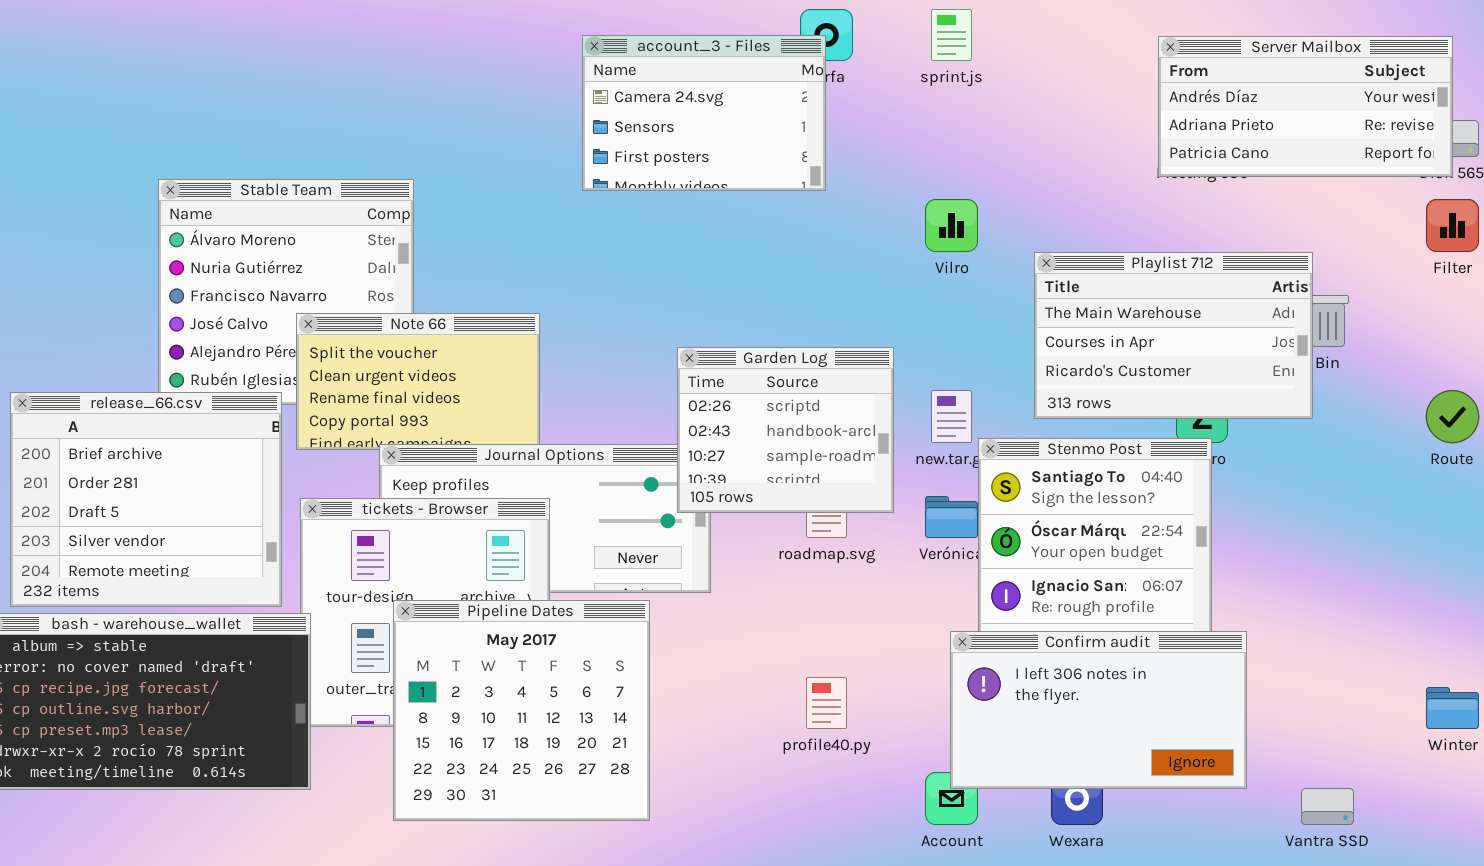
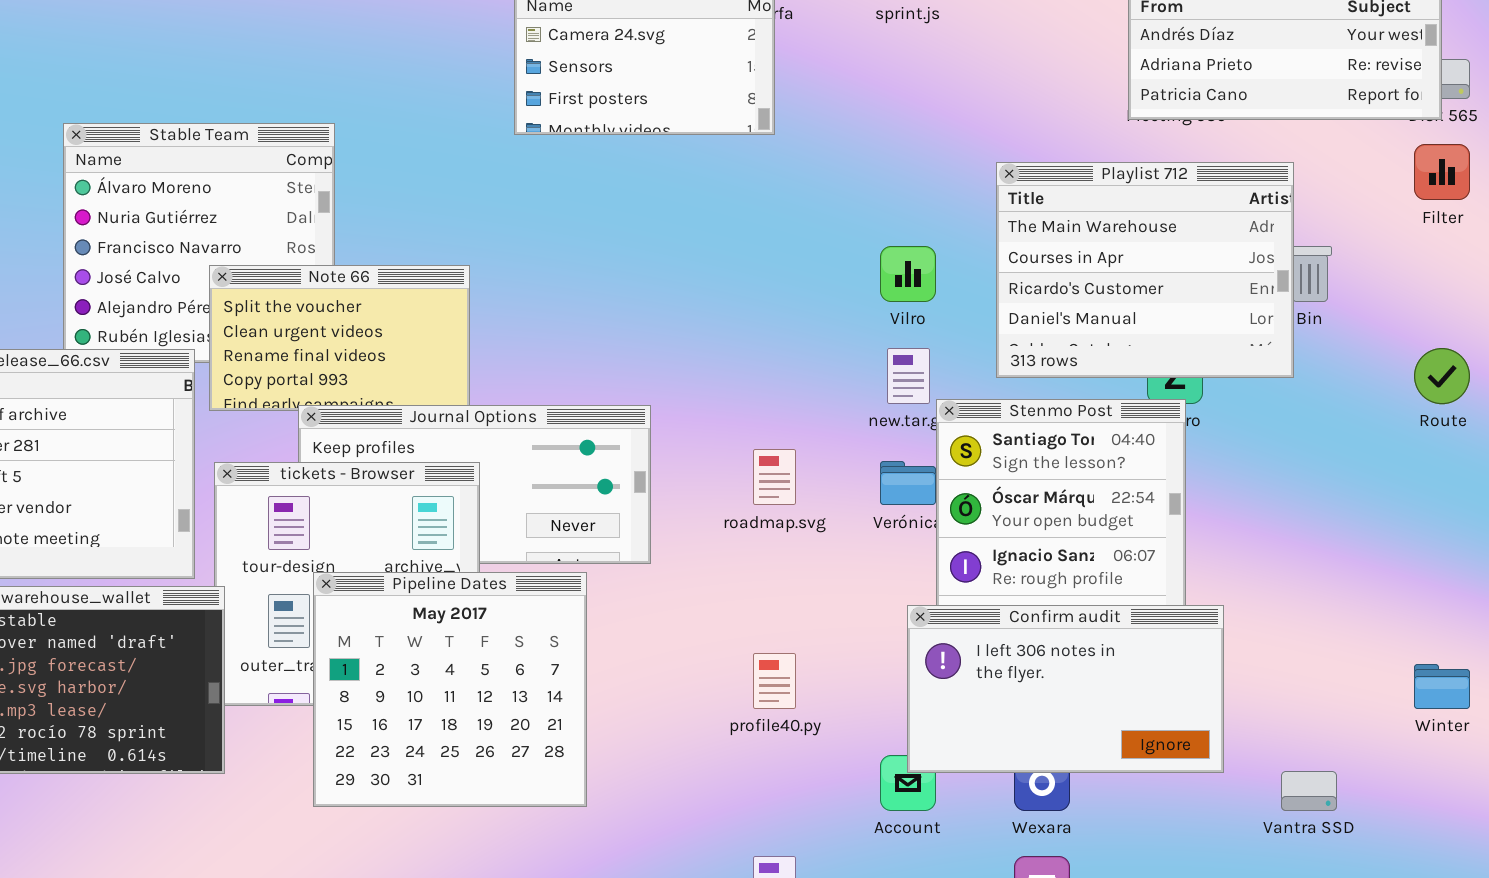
Vilro: [925,199,978,252] -> [880,246,936,302], moved
Playlist 712: [1034,252,1313,419] -> [996,162,1294,378], resized
Garden Log: [677,347,894,513] -> none, closed

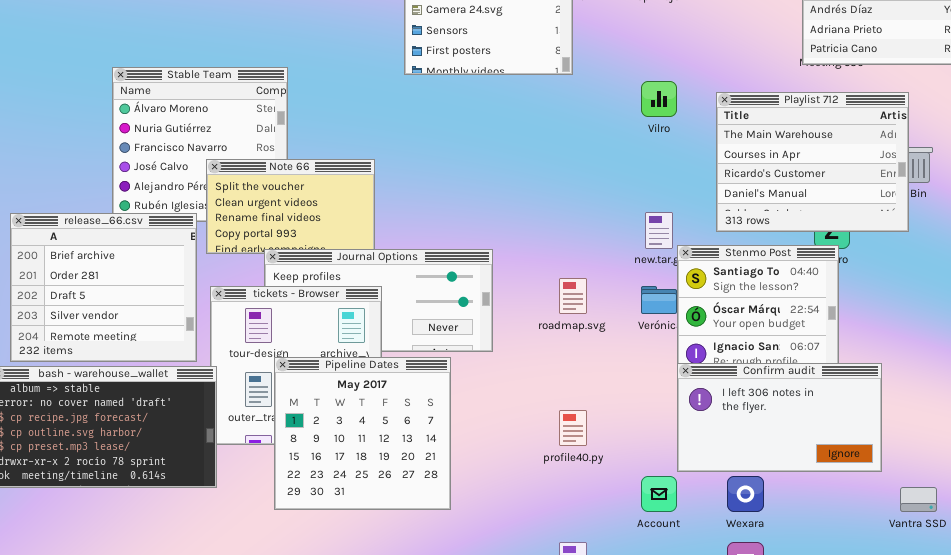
Vilro: [880,246,936,302] -> [641,81,677,117], moved
Confirm audit: [907,605,1224,773] -> [677,363,882,472], moved

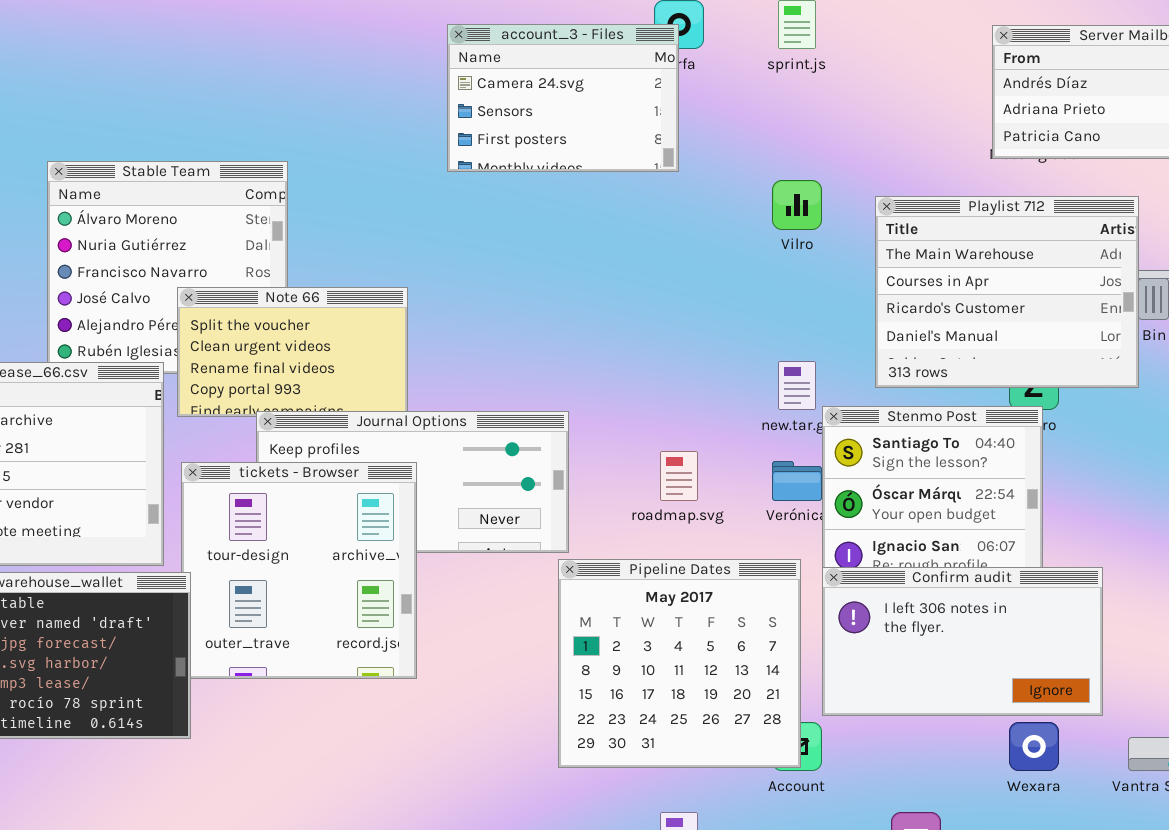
Pipeline Dates: [274,357,451,510] -> [558,559,801,768], moved
Wexara: [727,476,764,512] -> [1009,722,1059,771], moved

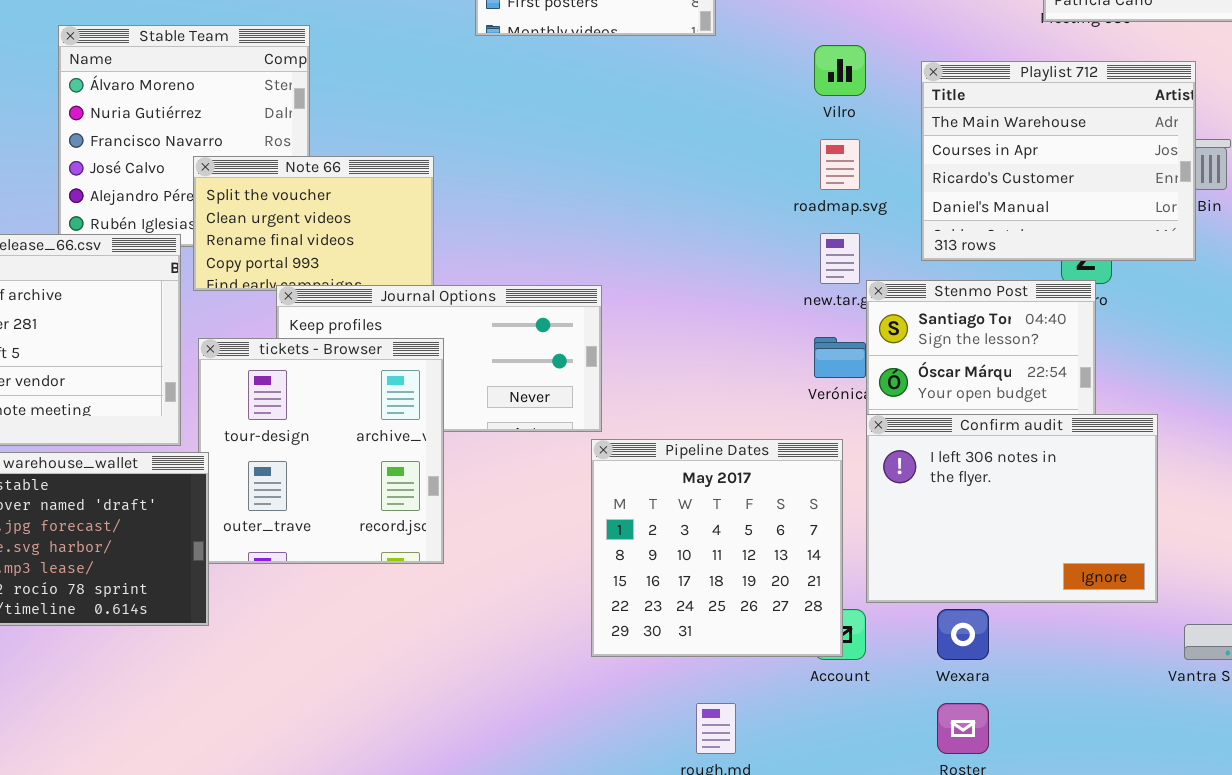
roadmap.svg: [660,451,698,501] -> [820,139,860,190], moved
Confirm audit: [822,567,1103,716] -> [866,414,1158,603], resized
Wexara: [1009,722,1059,771] -> [937,609,989,660], moved

